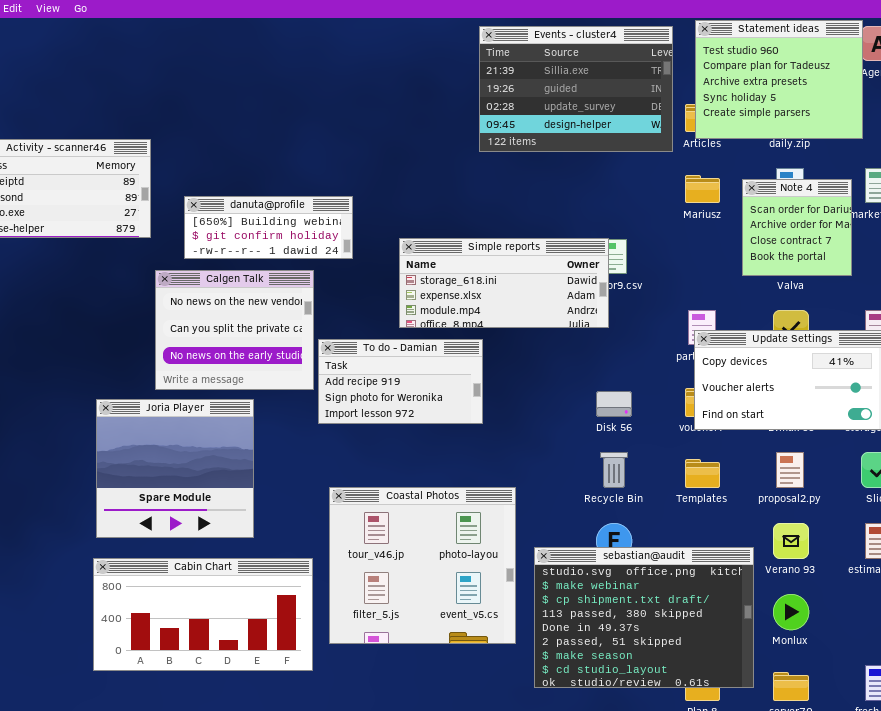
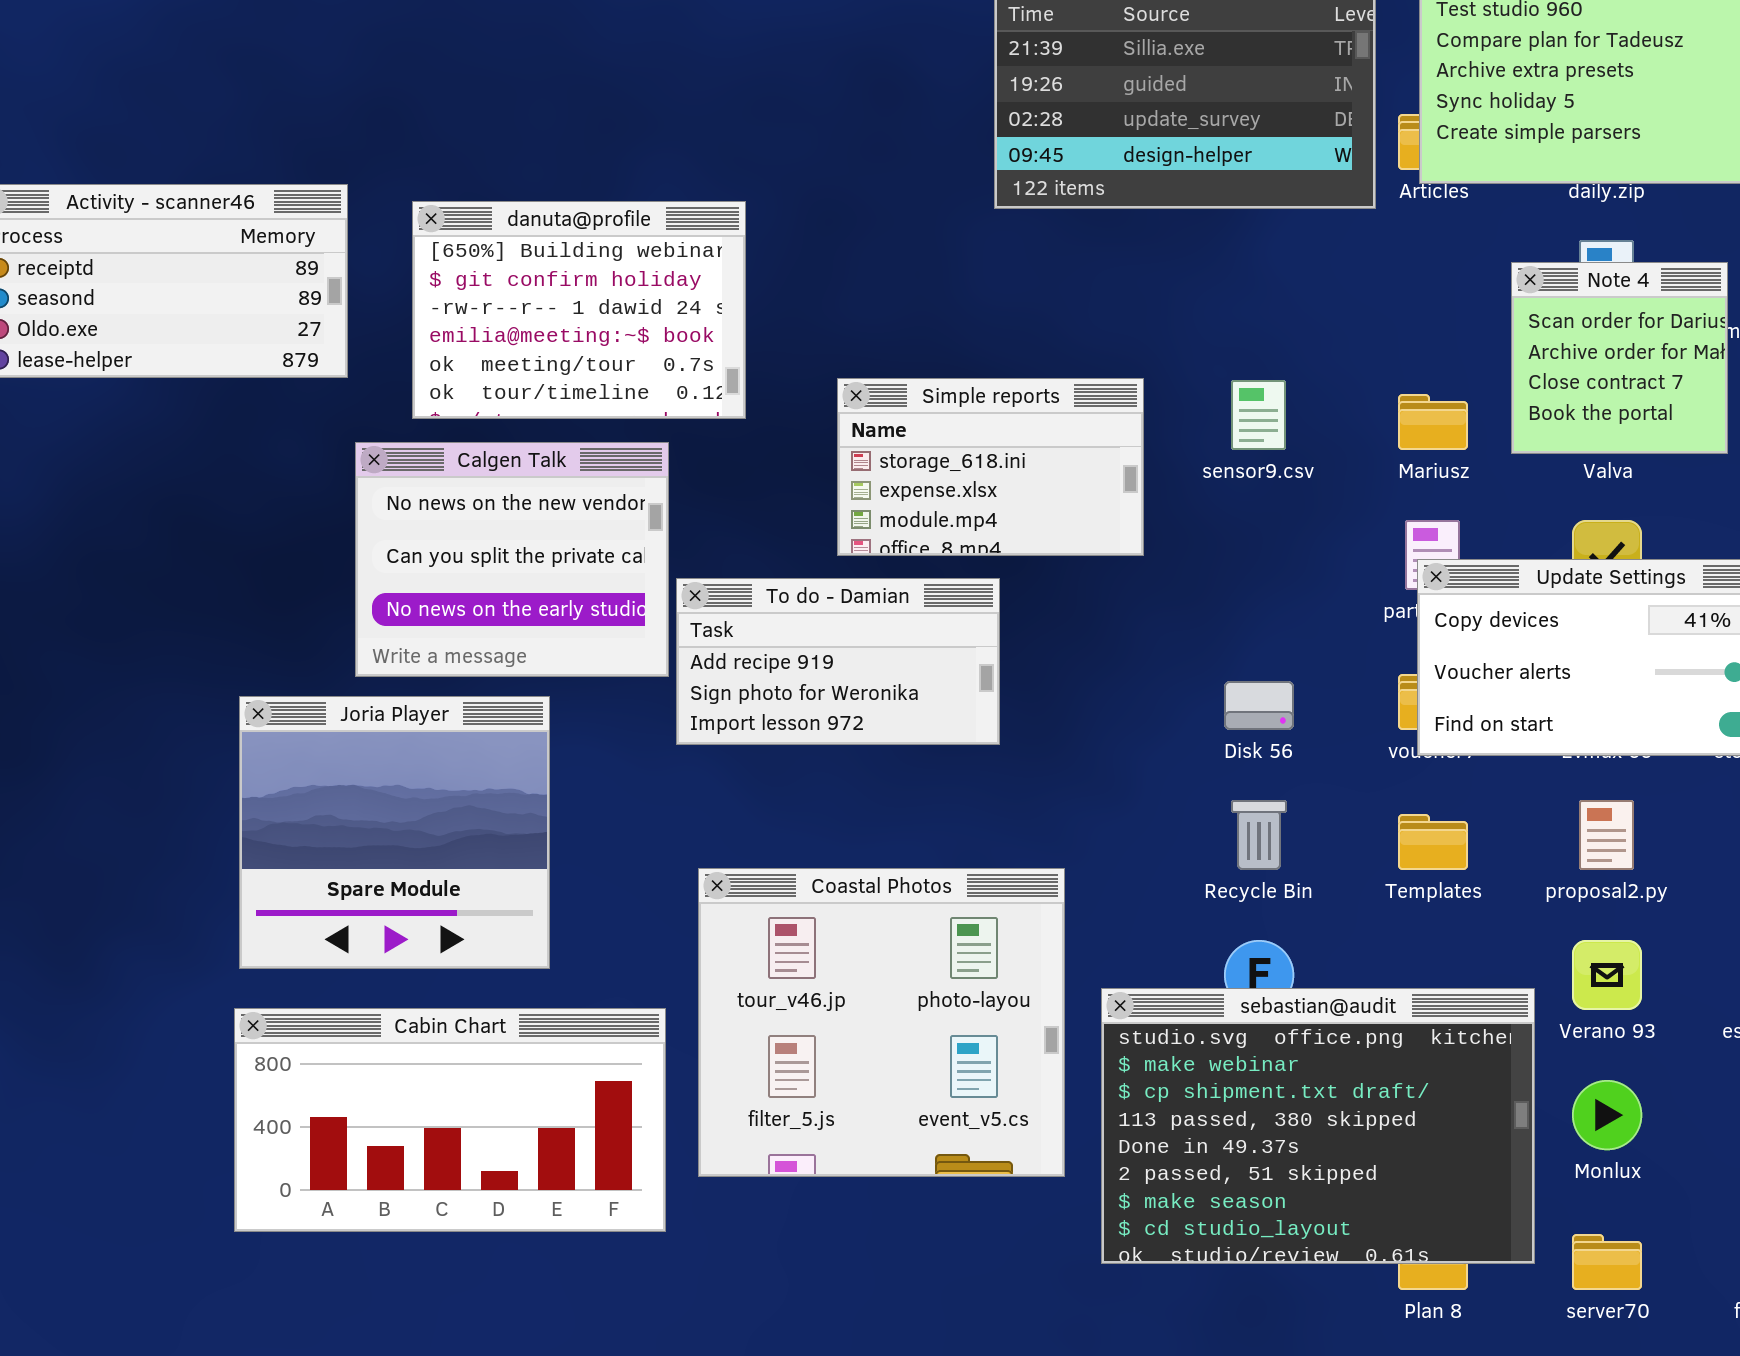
Mariusz: [685,175,720,203] -> [1398,394,1468,450], moved
danuta@profile: [184,196,353,259] -> [412,201,746,419], resized
Simple reports: [399,238,609,328] -> [837,378,1144,556], resized

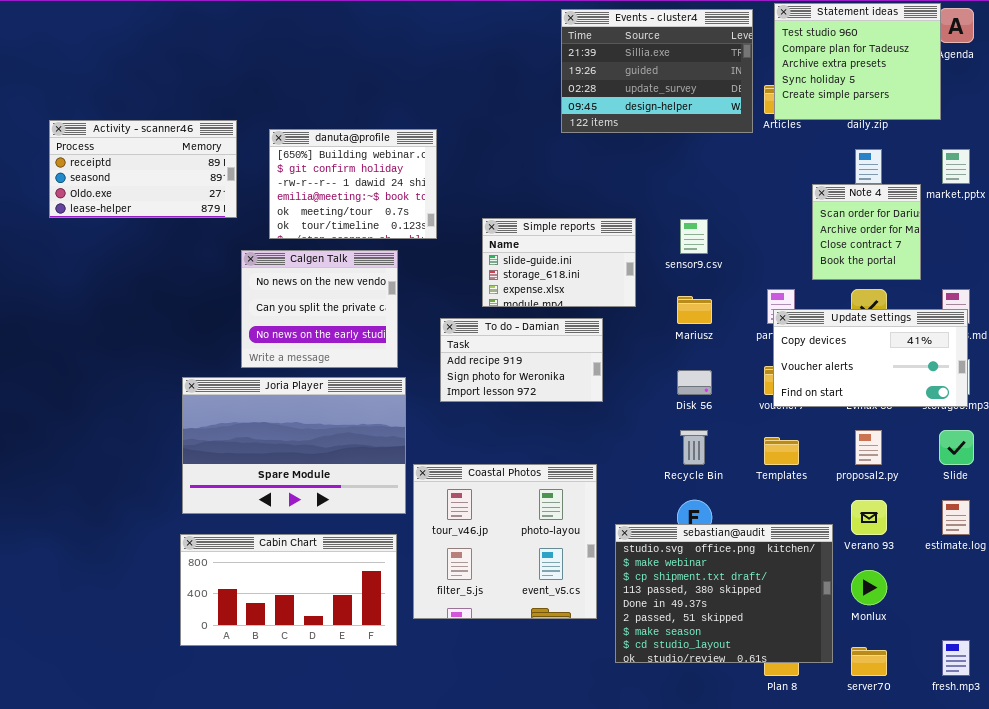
Note 4: [1511,262,1728,454] -> [812,184,921,280], moved
Simple reports: [837,378,1144,556] -> [482,218,636,307], scrolled up 1 row
Mariusz: [1398,394,1468,450] -> [677,296,712,324], moved
To do - Damian: [676,578,1000,745] -> [440,318,603,402], moved
Joria Player: [239,696,550,969] -> [182,377,406,514], resized

